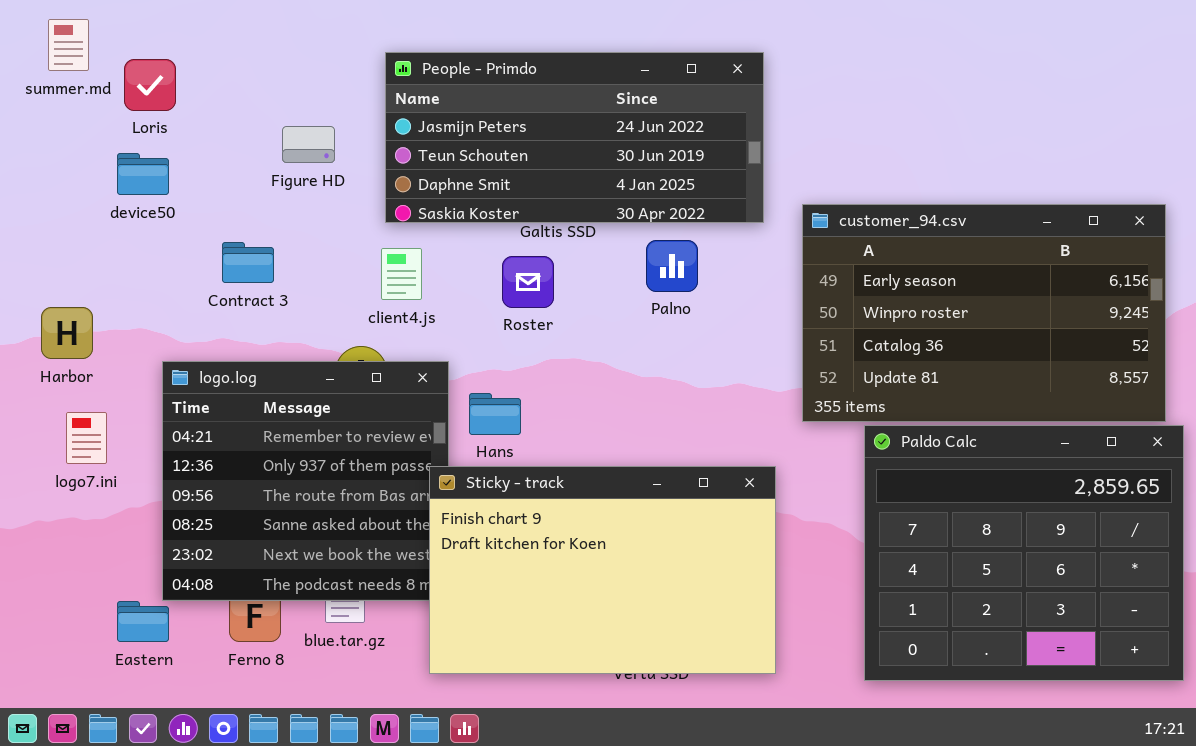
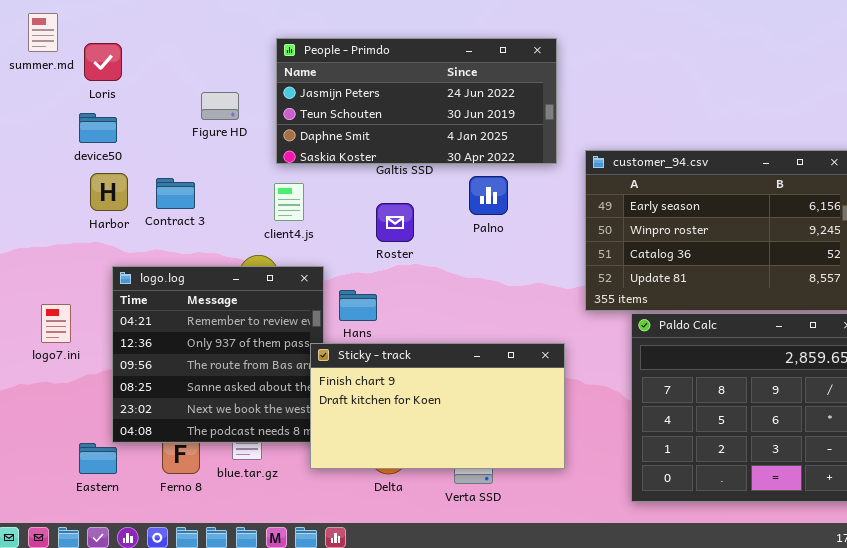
Roster: [502,256,554,308] -> [376,203,414,242], moved
Harbor: [41,307,93,359] -> [90,173,128,211], moved
Sticky - track: [429,466,776,674] -> [310,343,565,469], resized

